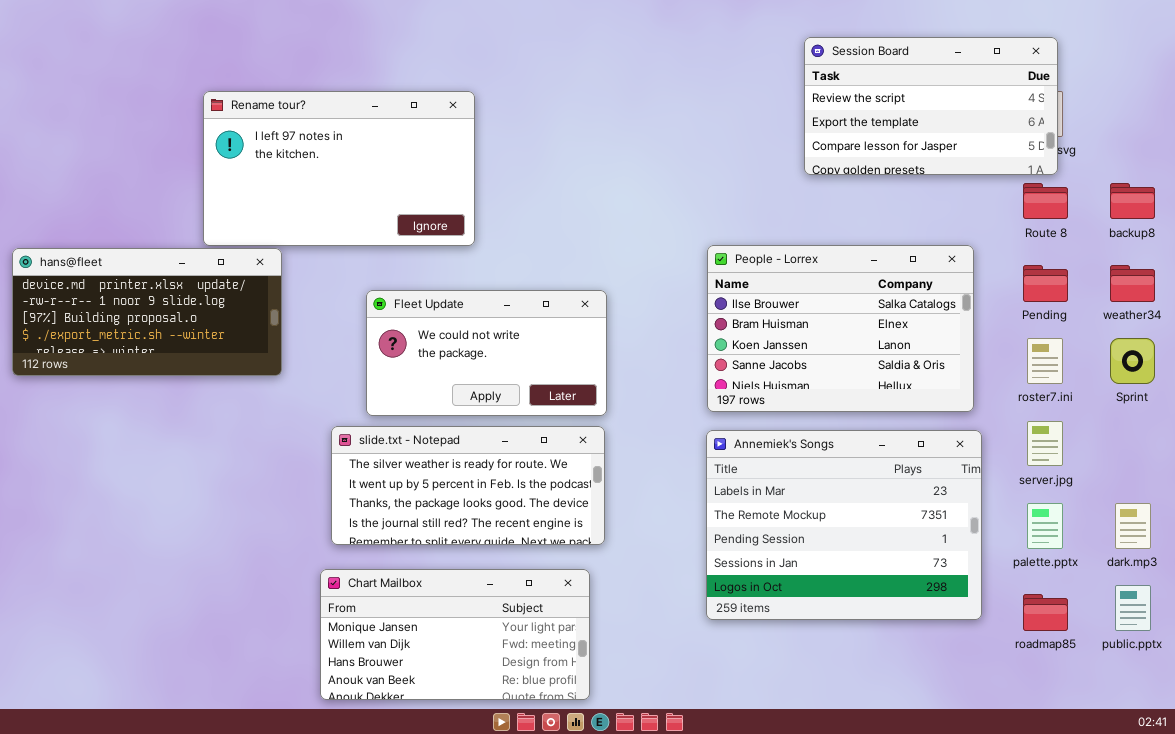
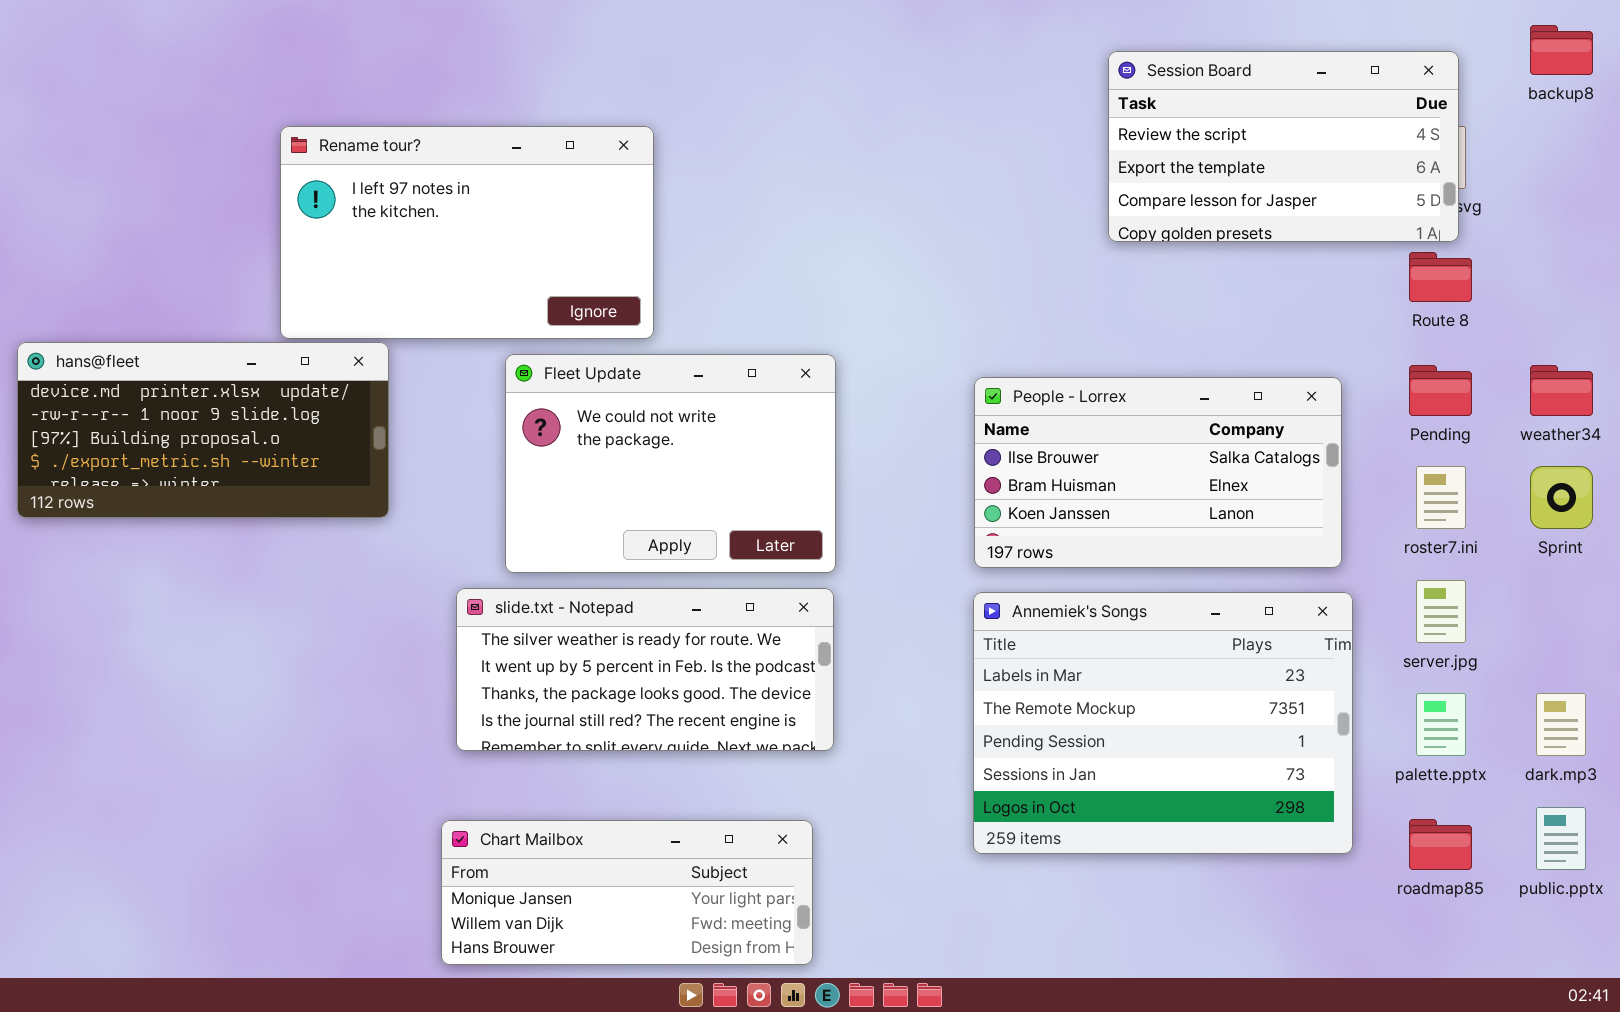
backup8: [1110,183,1155,219] -> [1530,25,1593,75], moved
People - Lorrex: [707,245,974,412] -> [974,377,1342,568], resized
Fleet Update: [366,290,607,416] -> [505,354,836,573], resized
Chart Mailbox: [320,569,590,700] -> [441,820,813,965], resized

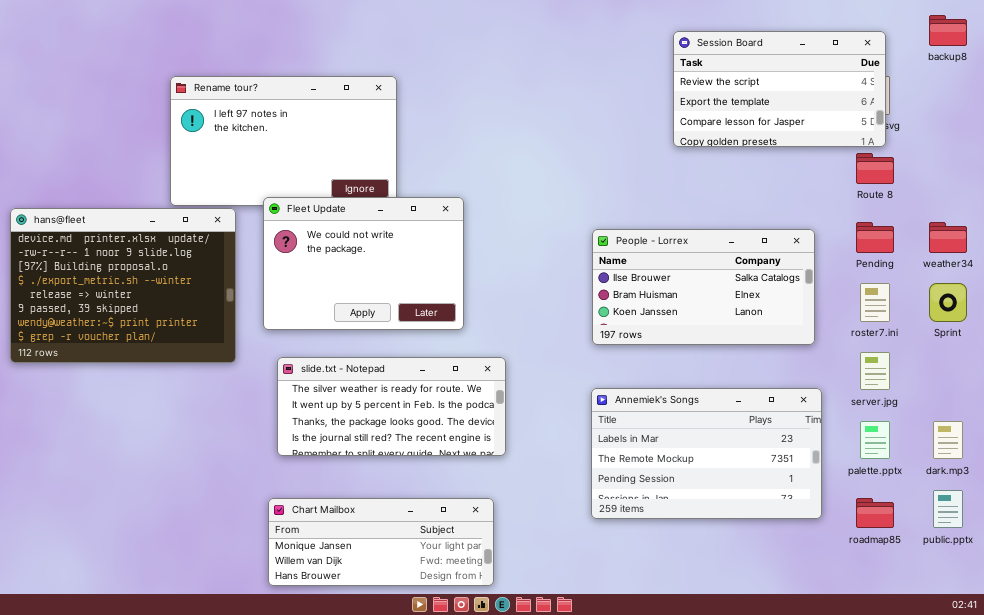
hans@fleet: [17,342,389,518] -> [10,208,236,363], resized
Fleet Update: [505,354,836,573] -> [263,197,464,330], moved
Annemiek's Songs: [973,592,1353,854] -> [591,388,822,519], resized

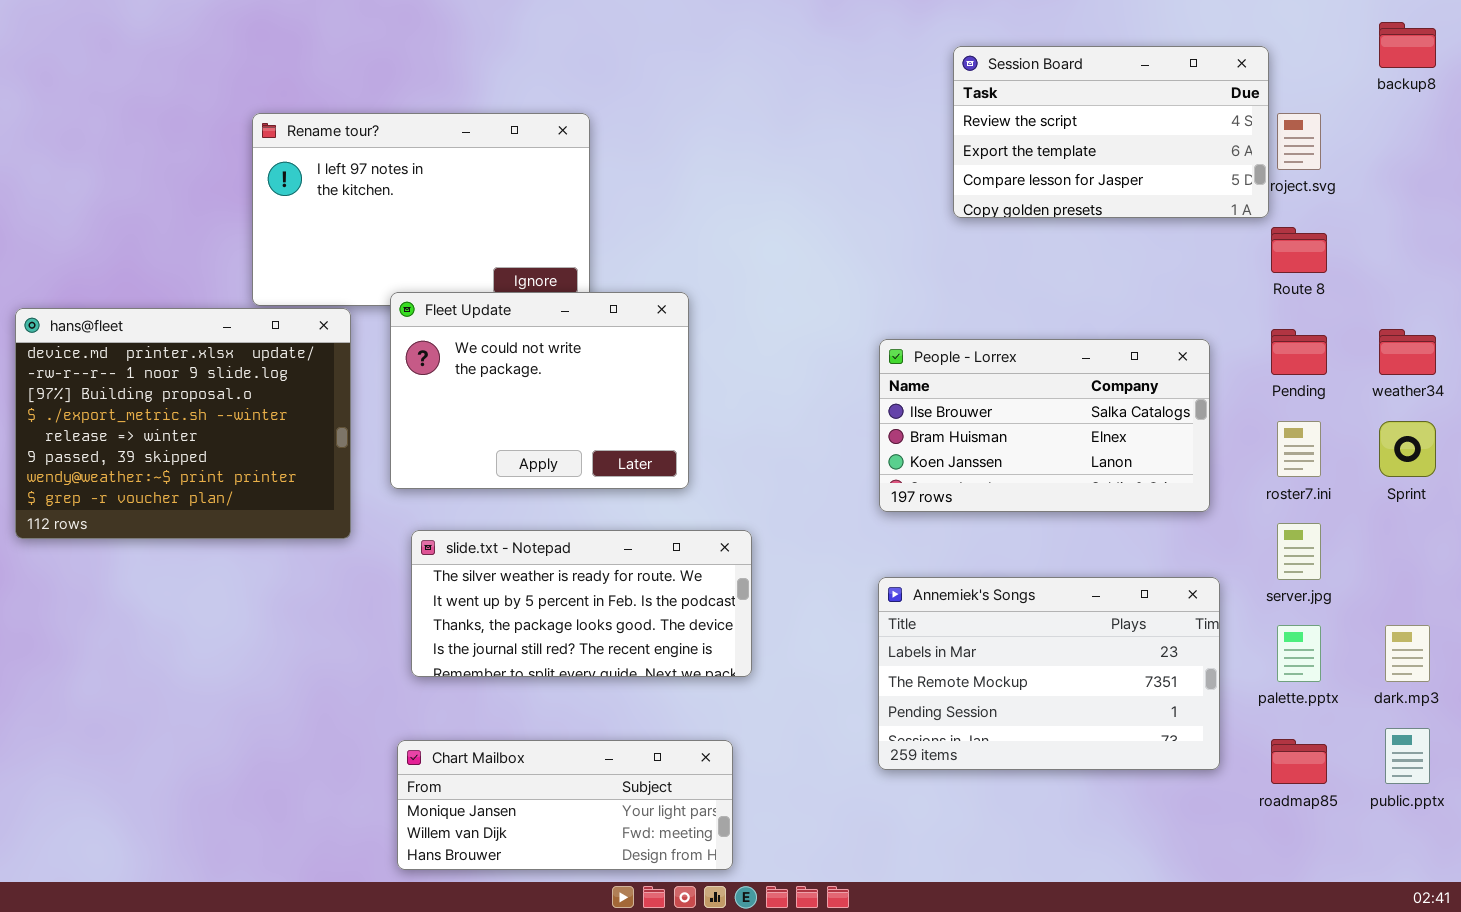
Session Board: [673,31,886,147] -> [953,46,1269,218], moved

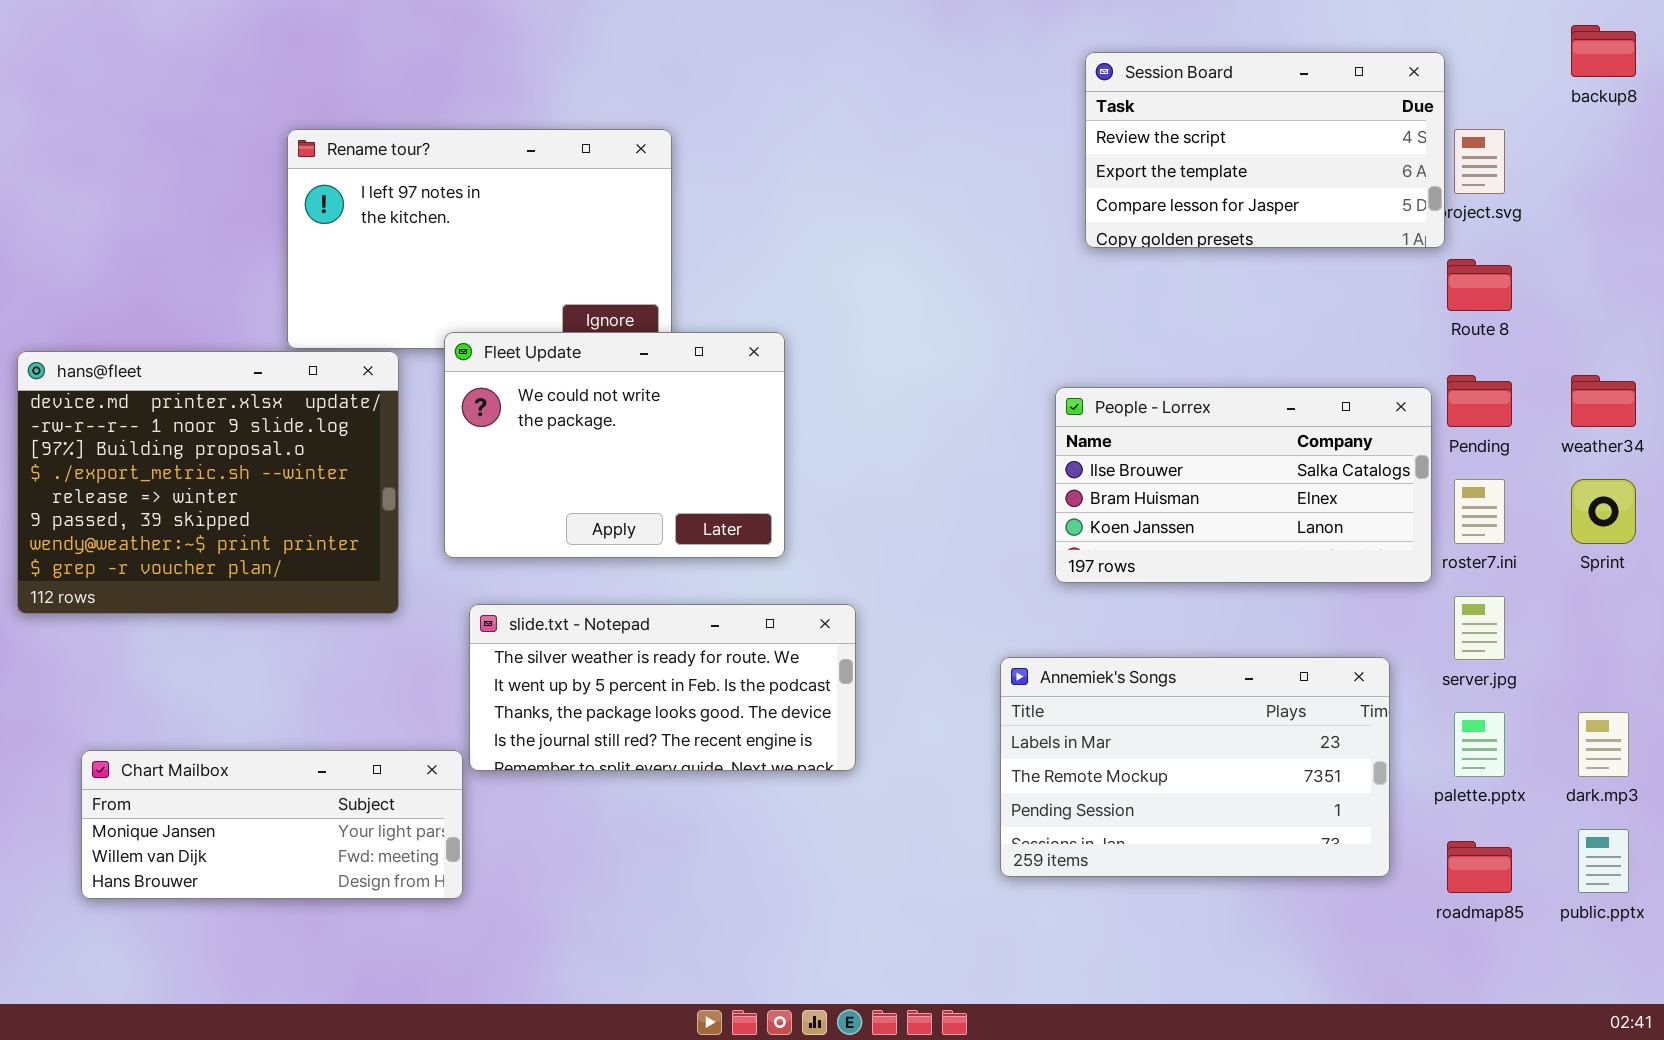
People - Lorrex: [879,339,1210,512] -> [1055,387,1432,583], moved
Chart Mailbox: [397,740,733,870] -> [81,750,463,899], moved

